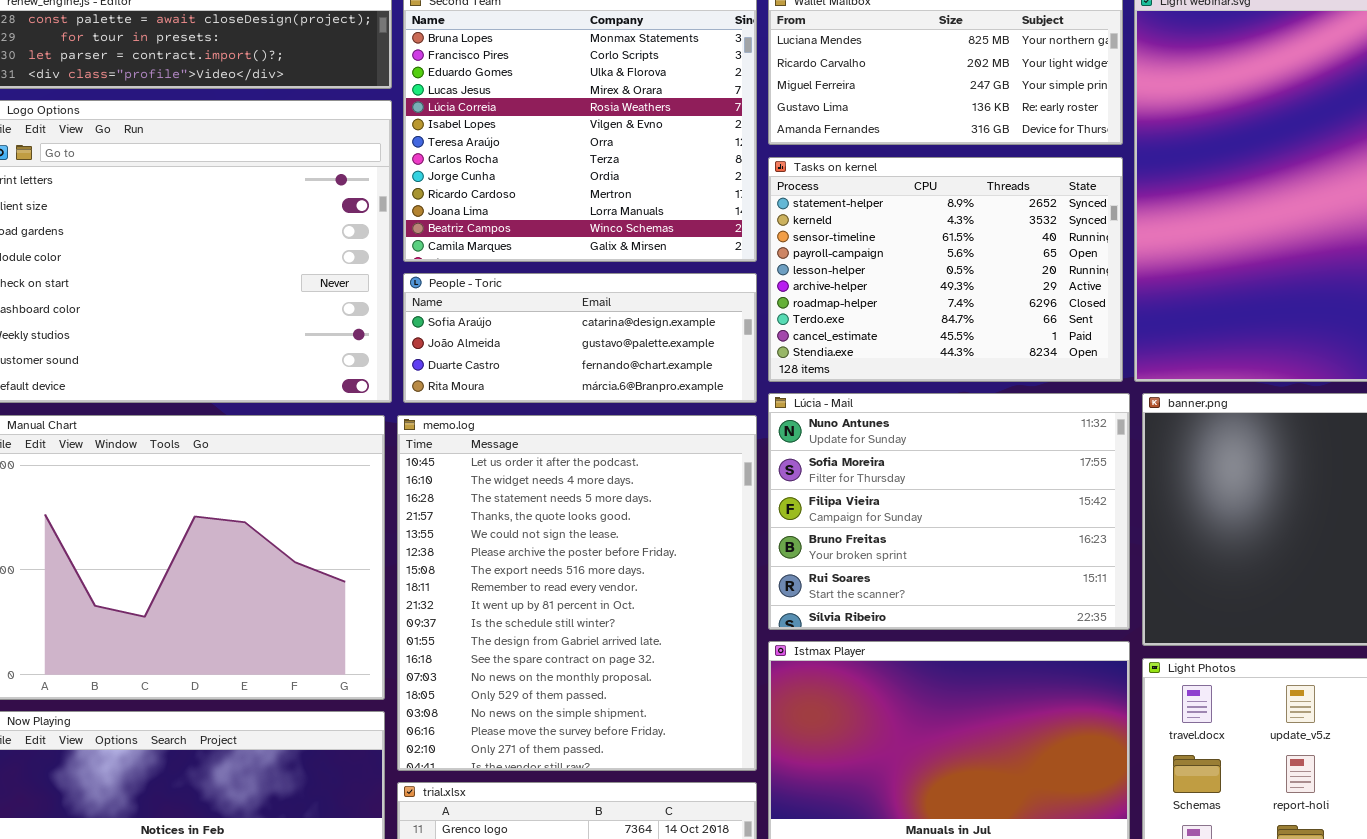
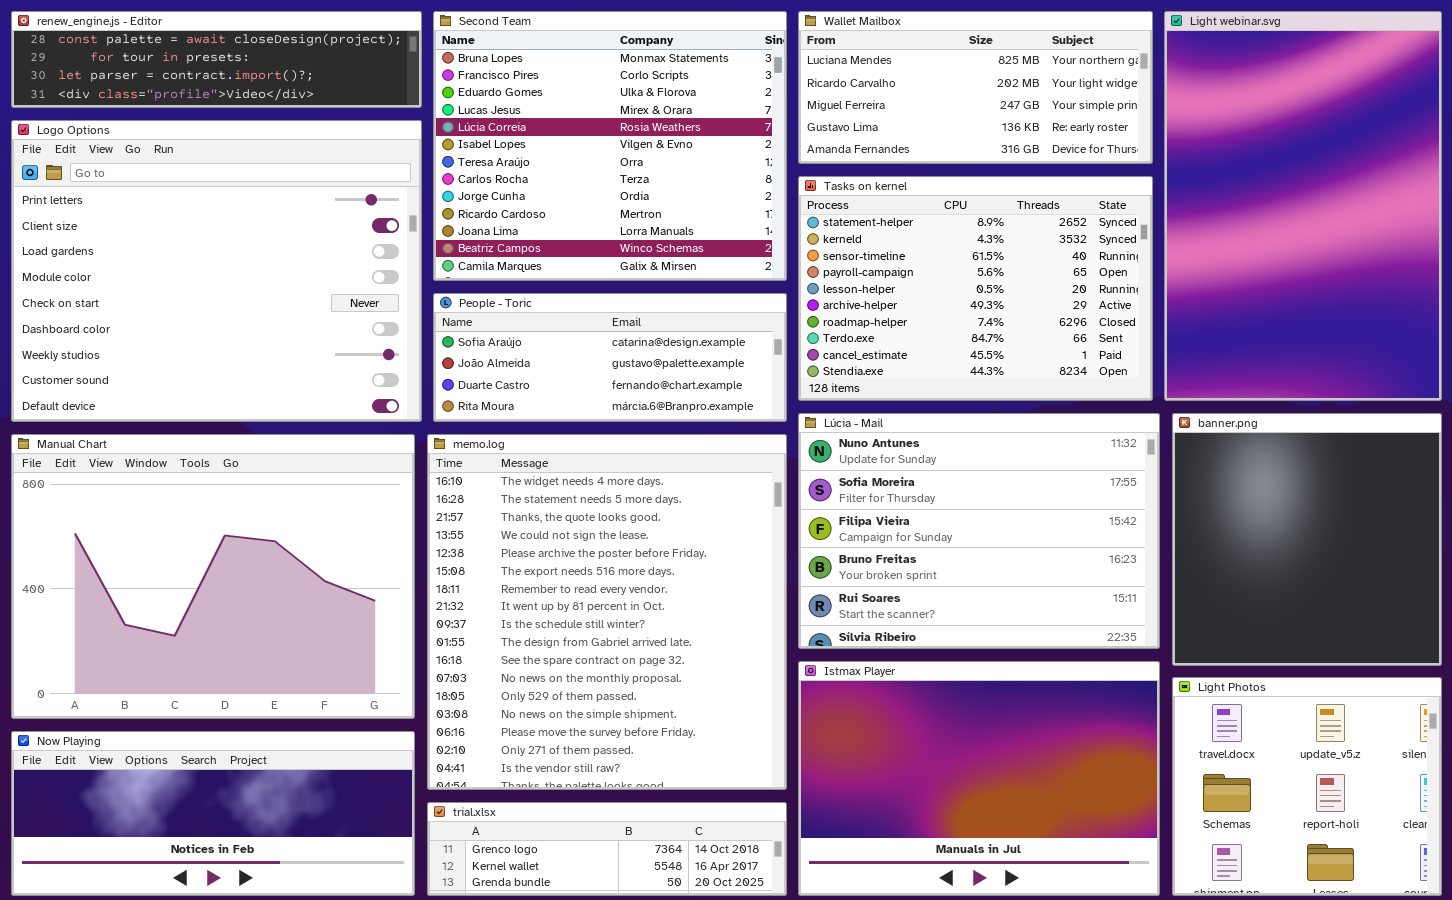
memo.log: [397,415,757,771] -> [427,434,787,790], scrolled down 1 row

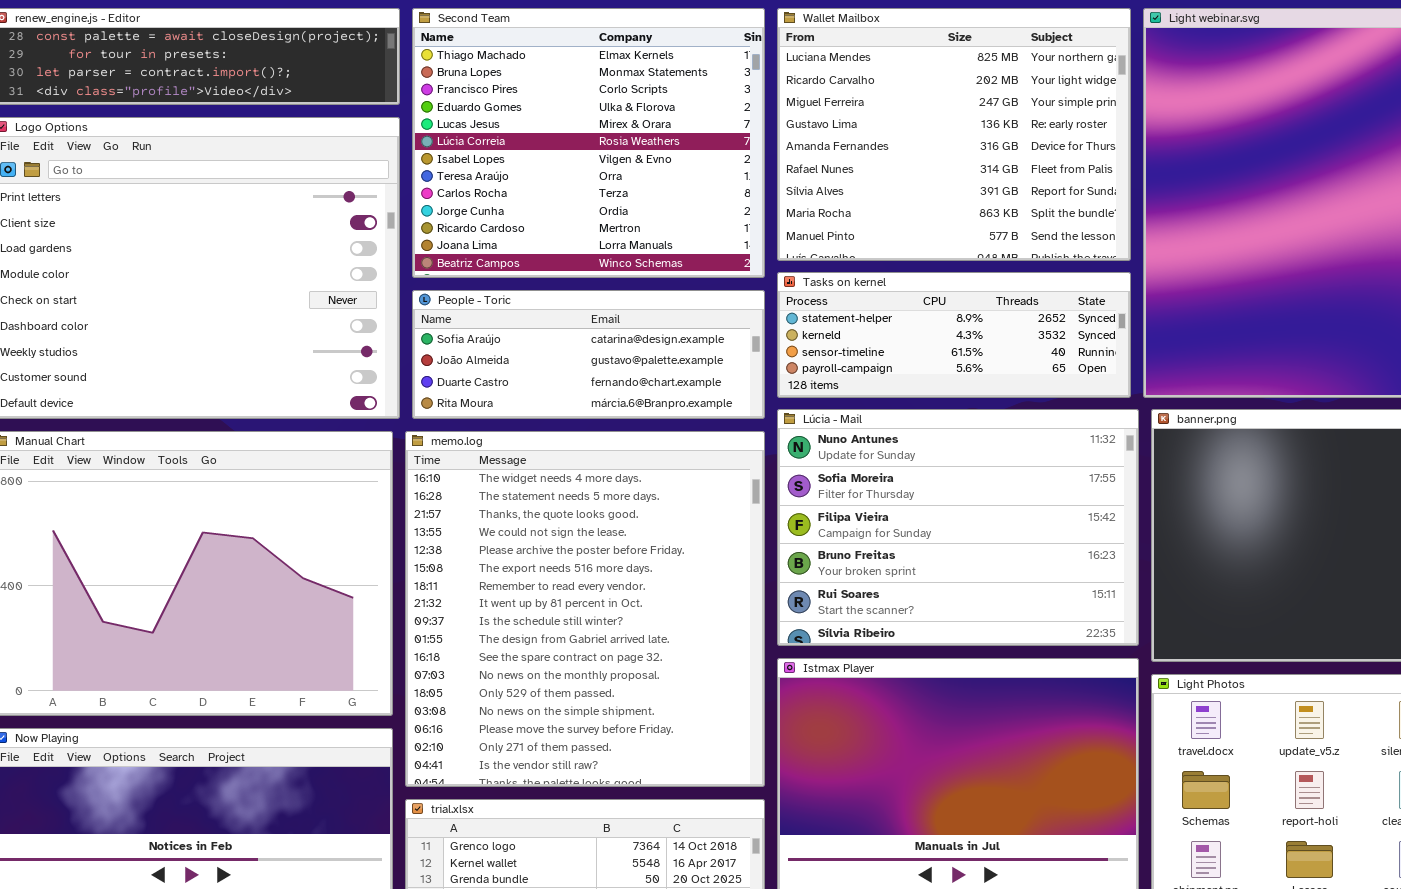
Second Team: [433,11,787,281] -> [412,8,765,278], scrolled up 1 row
Wallet Mailbox: [798,11,1153,164] -> [777,8,1131,261], resized
Tasks on kernel: [798,176,1153,401] -> [777,272,1131,398], resized

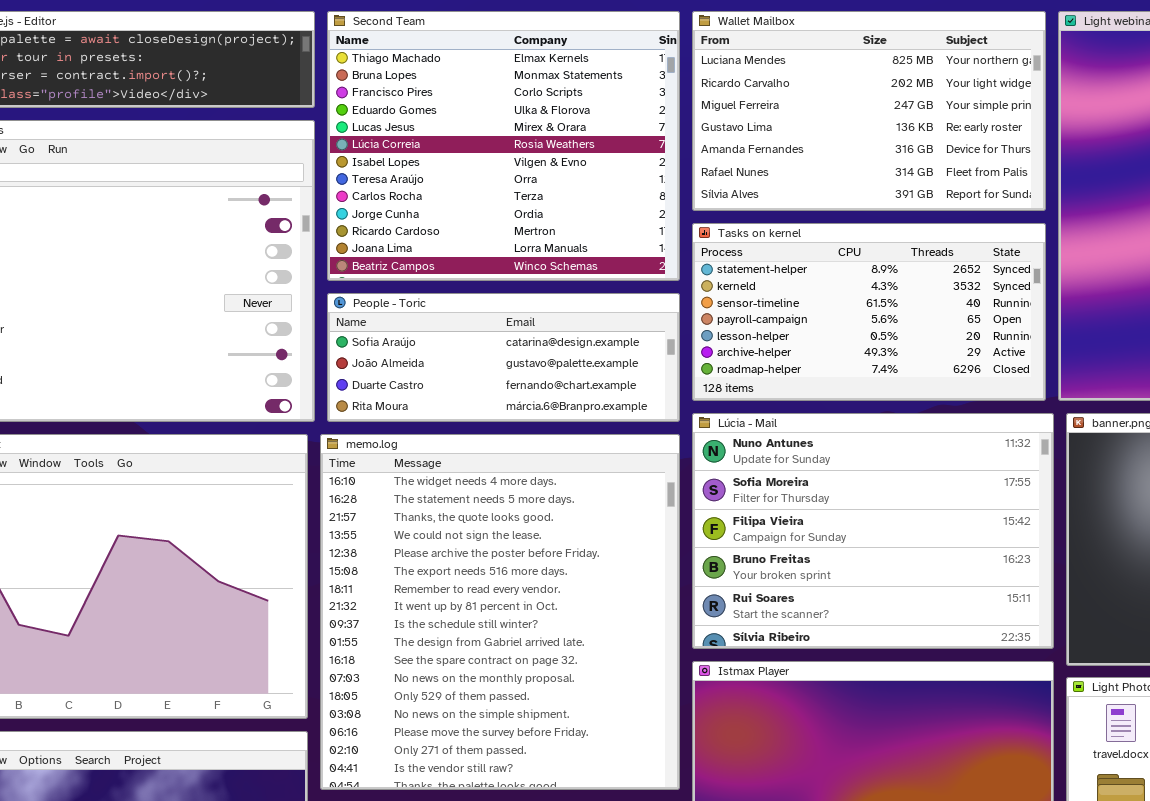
Wallet Mailbox: [777,8,1131,261] -> [692,11,1046,211], resized
Tasks on kernel: [777,272,1131,398] -> [692,223,1046,401], resized

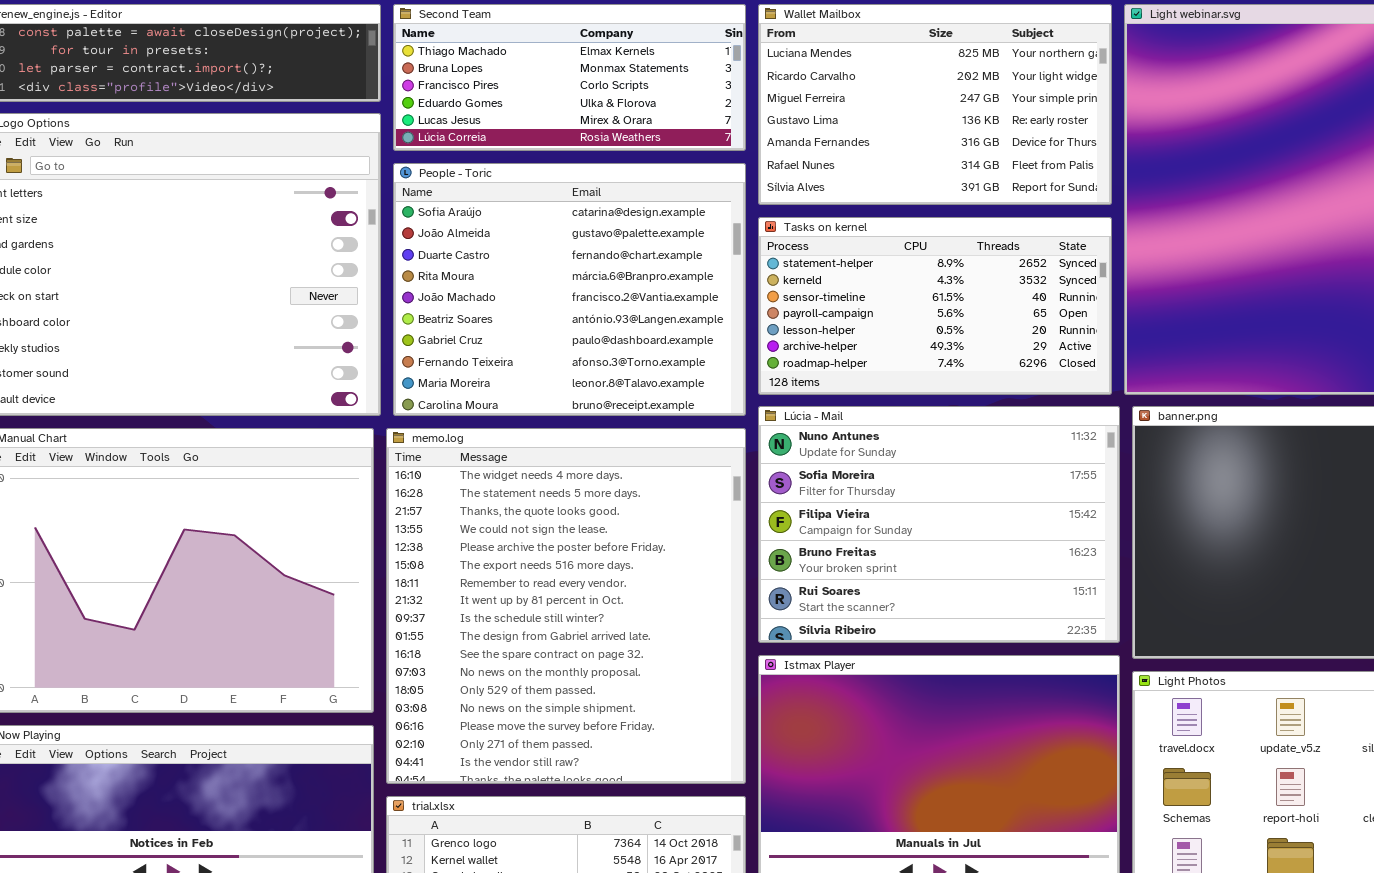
Second Team: [327,11,680,281] -> [393,4,746,151], resized
People - Toric: [327,293,680,422] -> [393,163,746,416], resized

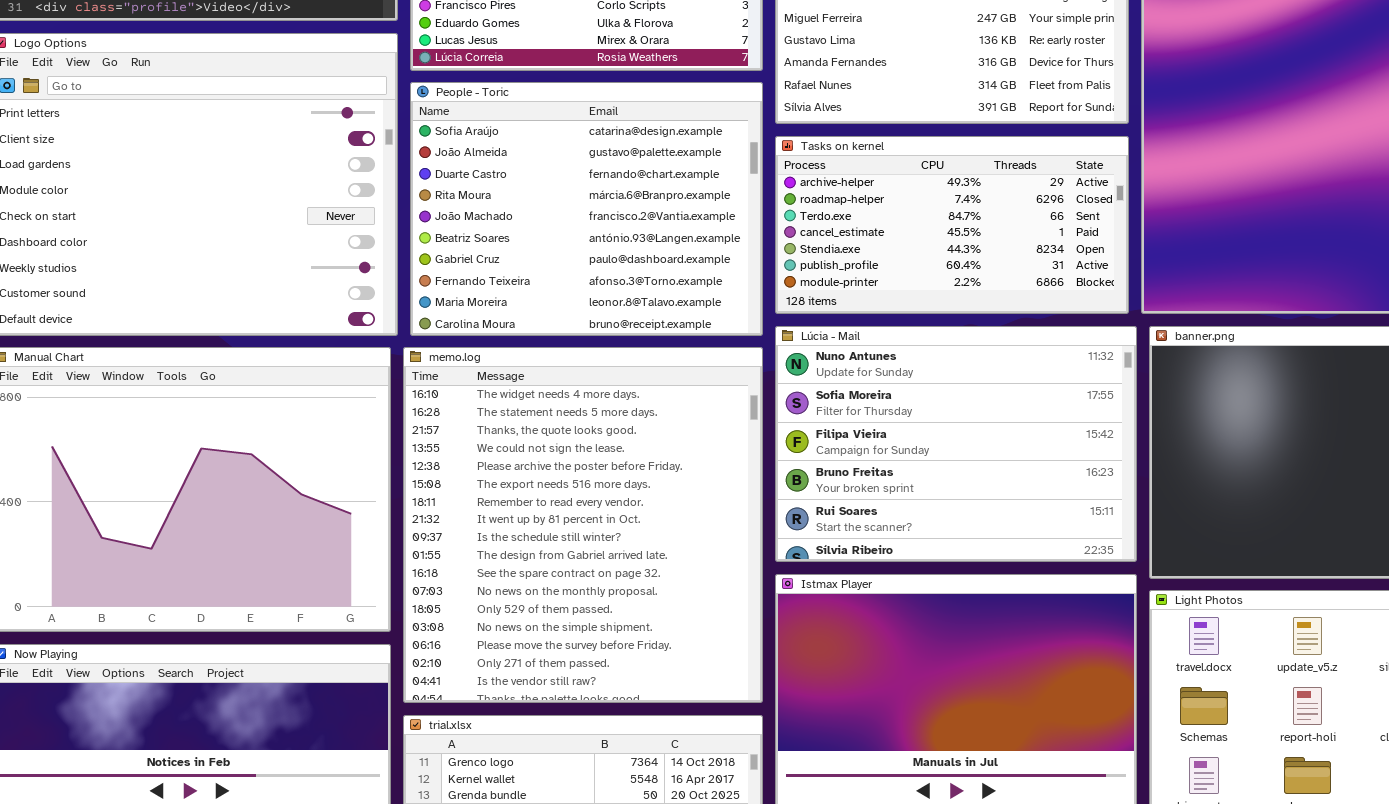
Tasks on kernel: [758,217,1112,395] -> [775,136,1129,314], scrolled down 5 rows

